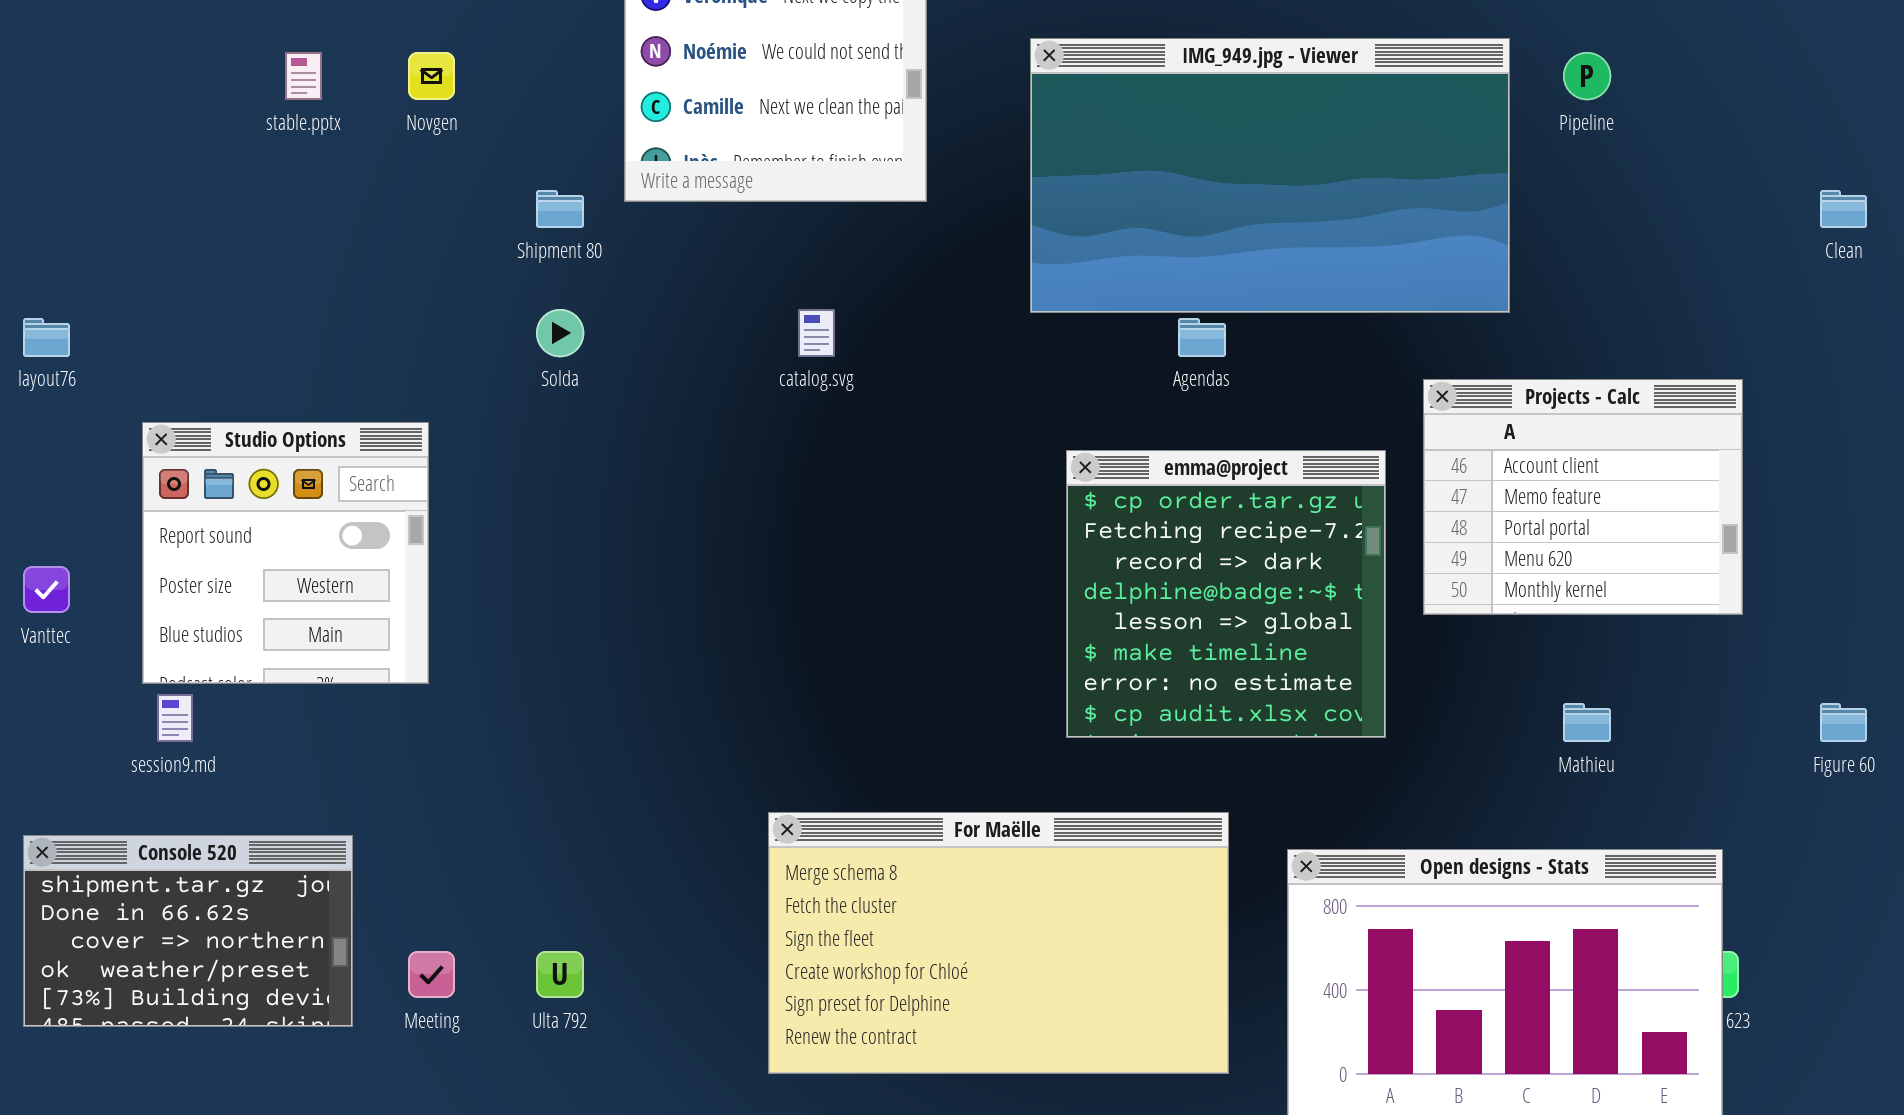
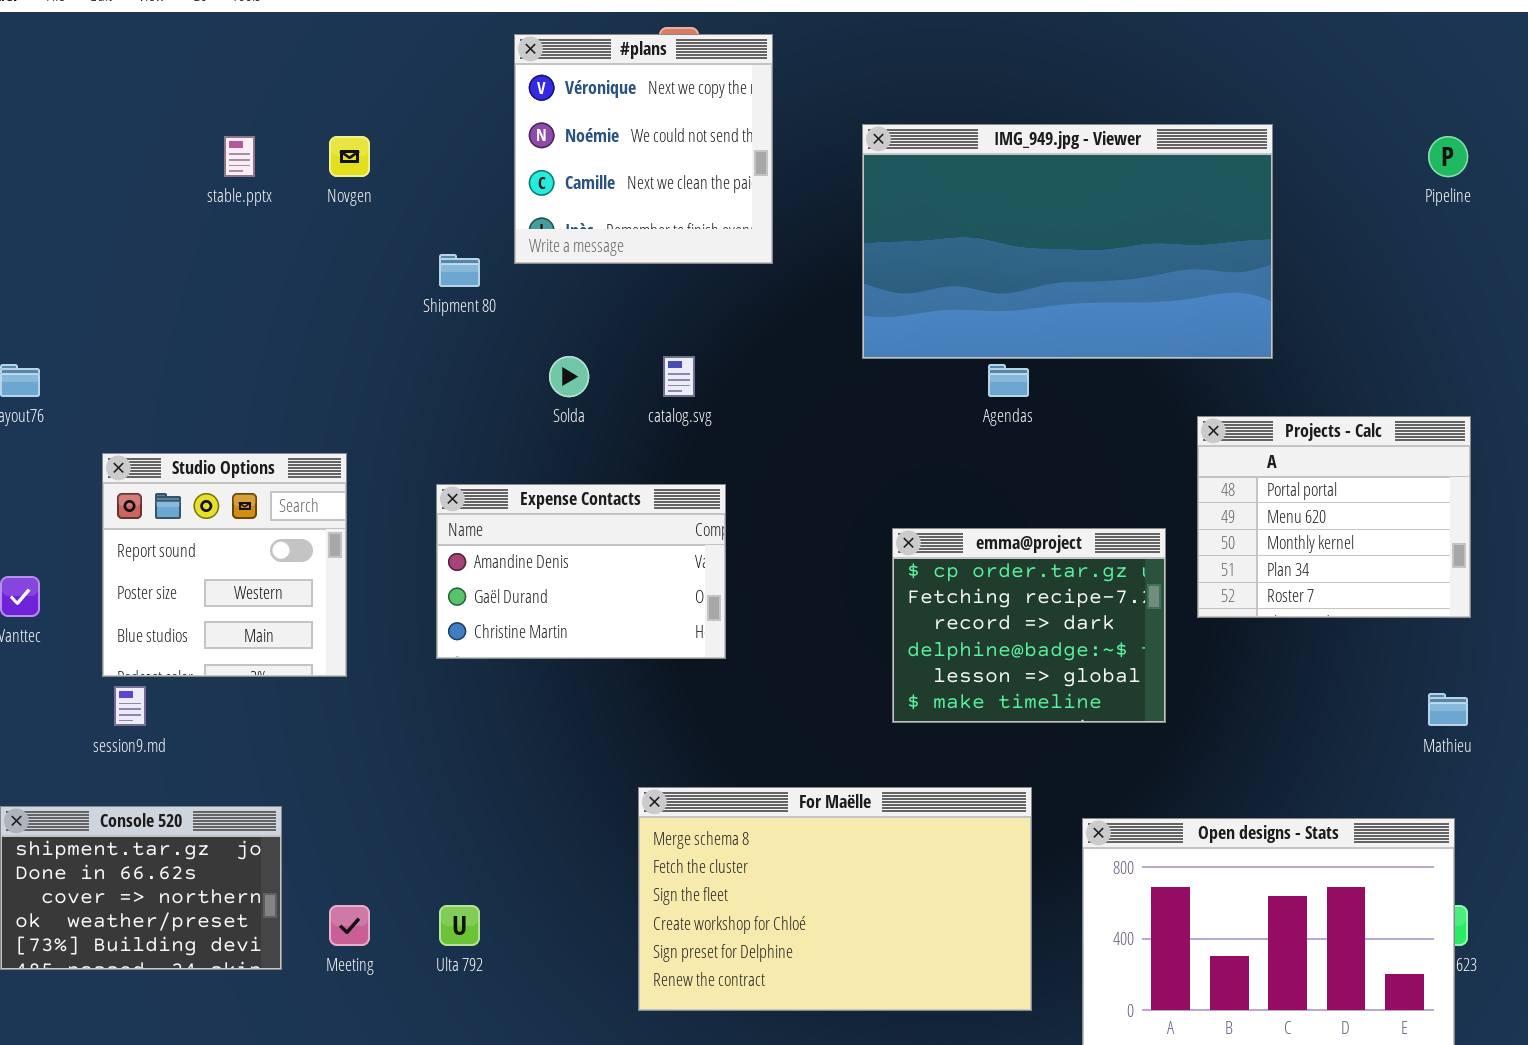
Pipeline: [1563,52,1611,100] -> [1428,136,1468,177], moved
Solda: [536,309,584,357] -> [549,356,589,397], moved
Projects - Calc: [1423,379,1743,615] -> [1197,416,1471,618], scrolled down 2 rows
emma@project: [1066,450,1386,738] -> [892,528,1166,723], resized
Expense Contacts: none -> [436,484,726,659], opened
Mathieu: [1563,703,1611,742] -> [1428,693,1468,726], moved

